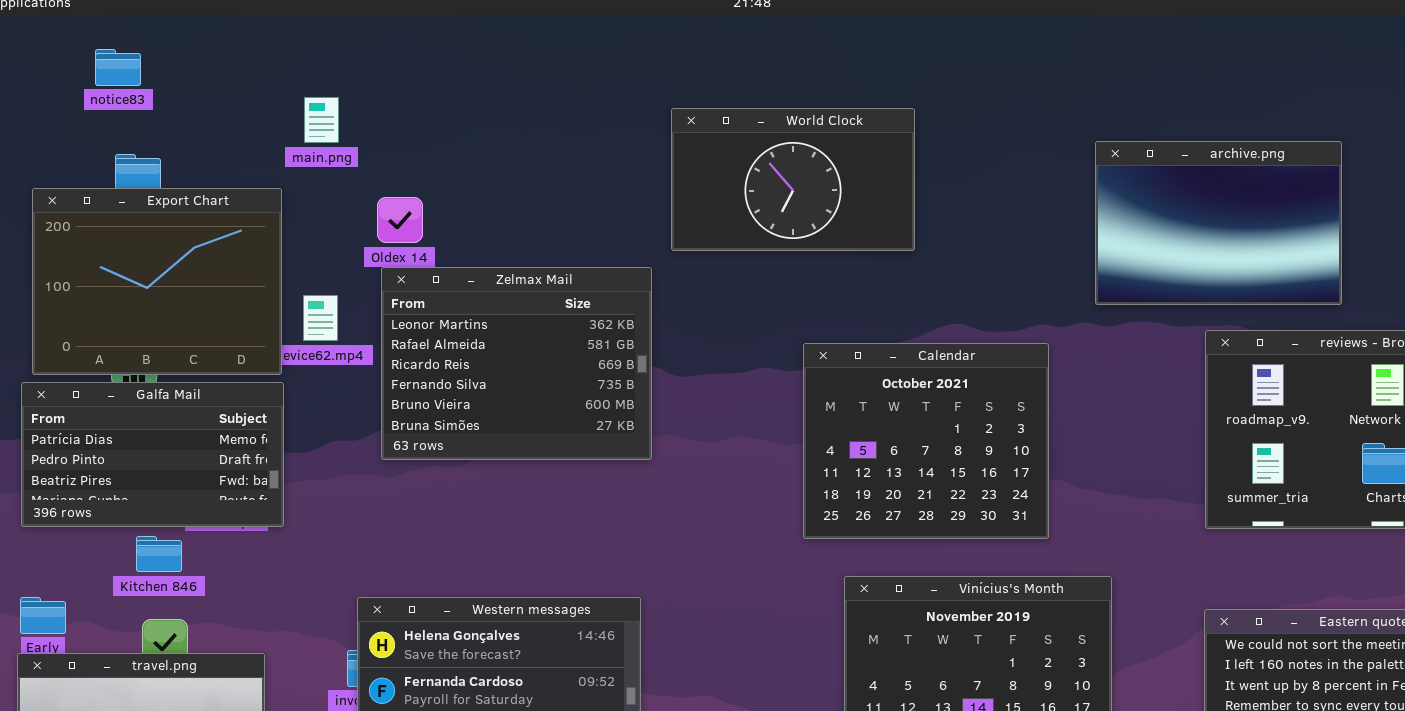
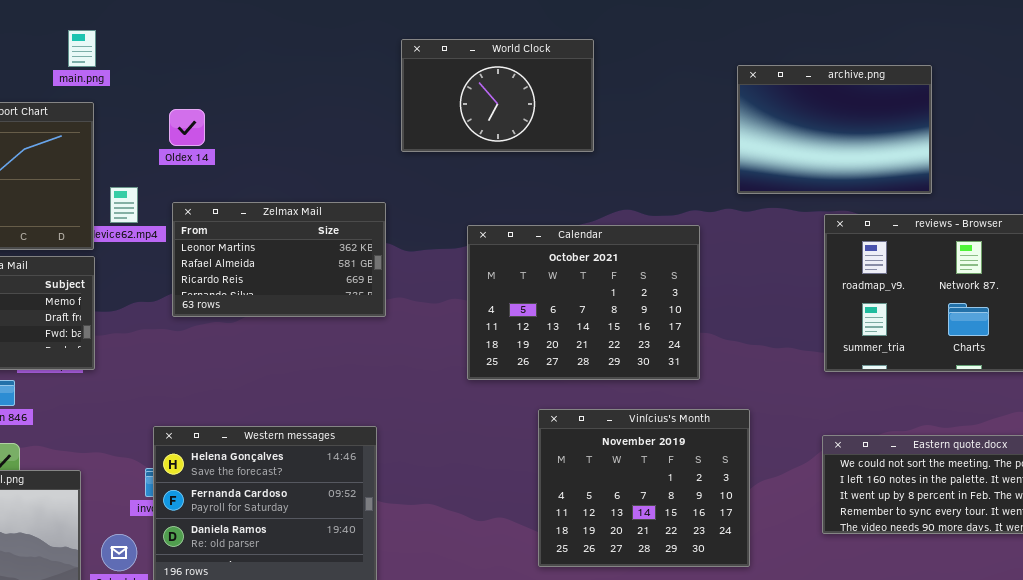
main.png: [304,97,339,143] -> [68,30,96,67], moved
Zelmax Mail: [381,267,652,460] -> [172,202,386,317], resized
Calendar: [803,343,1049,539] -> [467,225,700,380], resized

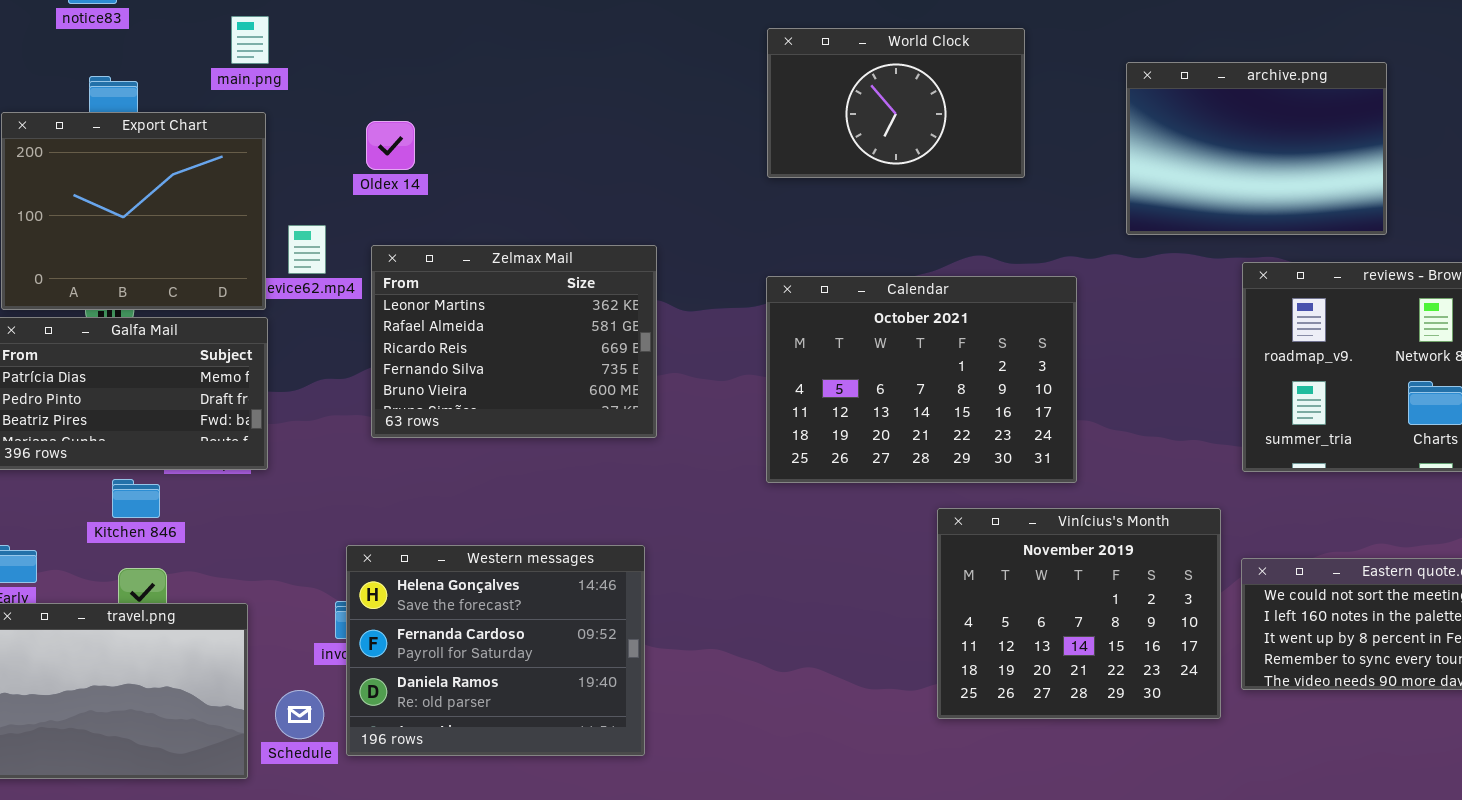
World Clock: [401,39,594,152] -> [767,28,1025,178], moved
Zelmax Mail: [172,202,386,317] -> [371,245,657,438], resized
Vinícius's Month: [538,409,750,567] -> [937,508,1221,719], moved

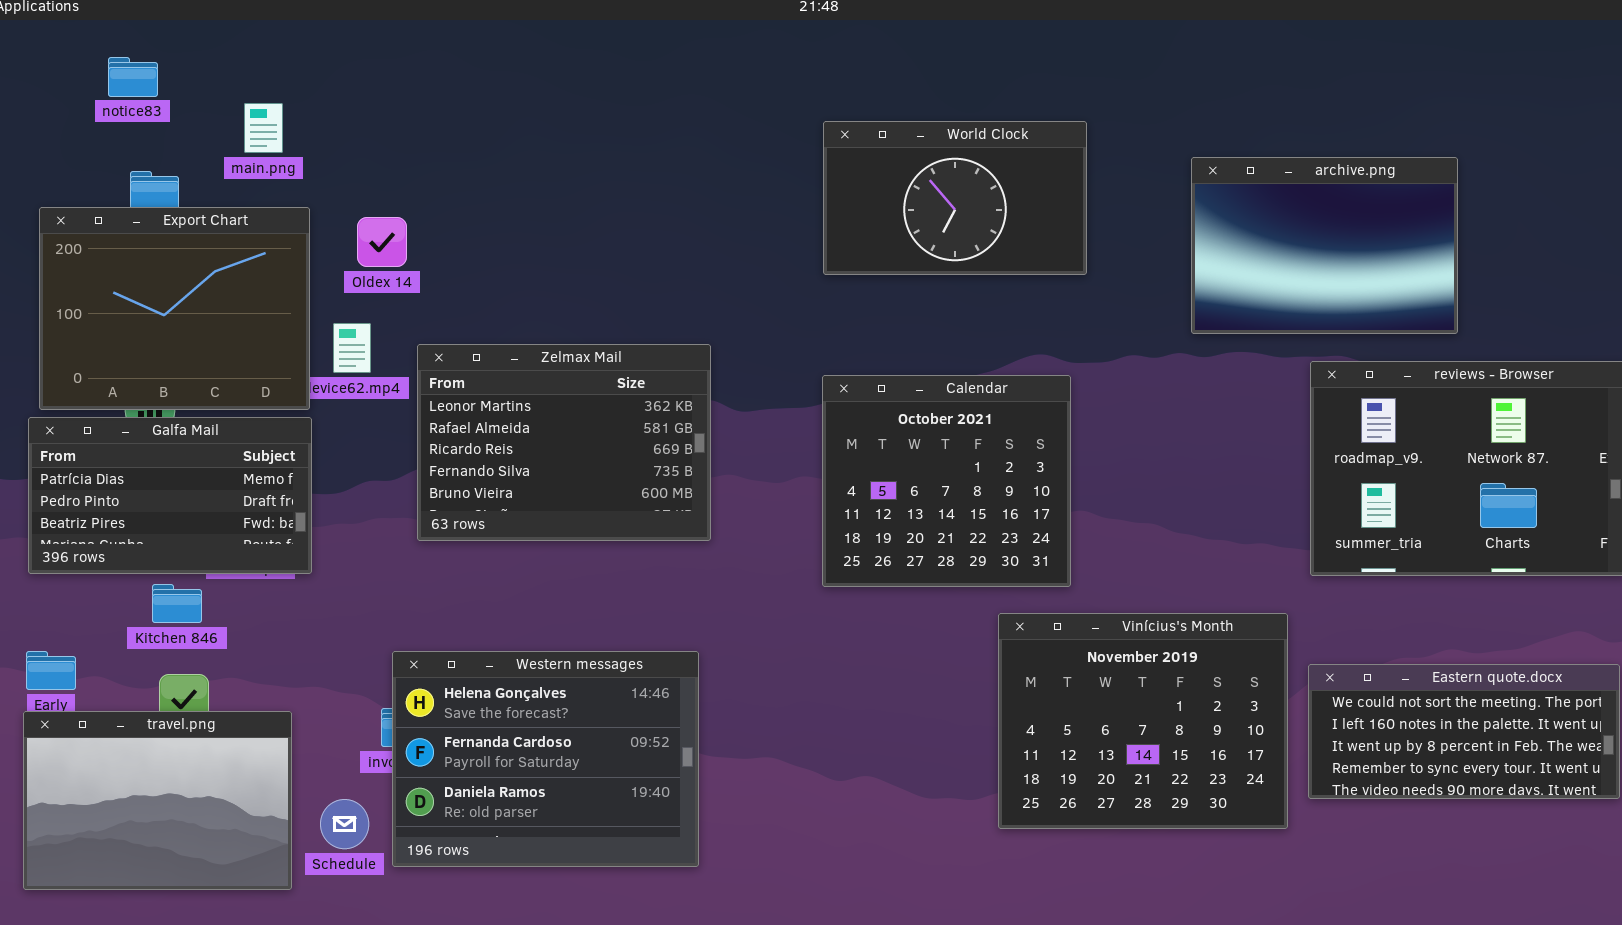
main.png: [231,16,269,64] -> [244,103,283,153], moved
Oldex 14: [366,121,415,170] -> [357,217,407,267], moved
Calendar: [766,276,1077,483] -> [822,375,1071,587], resized

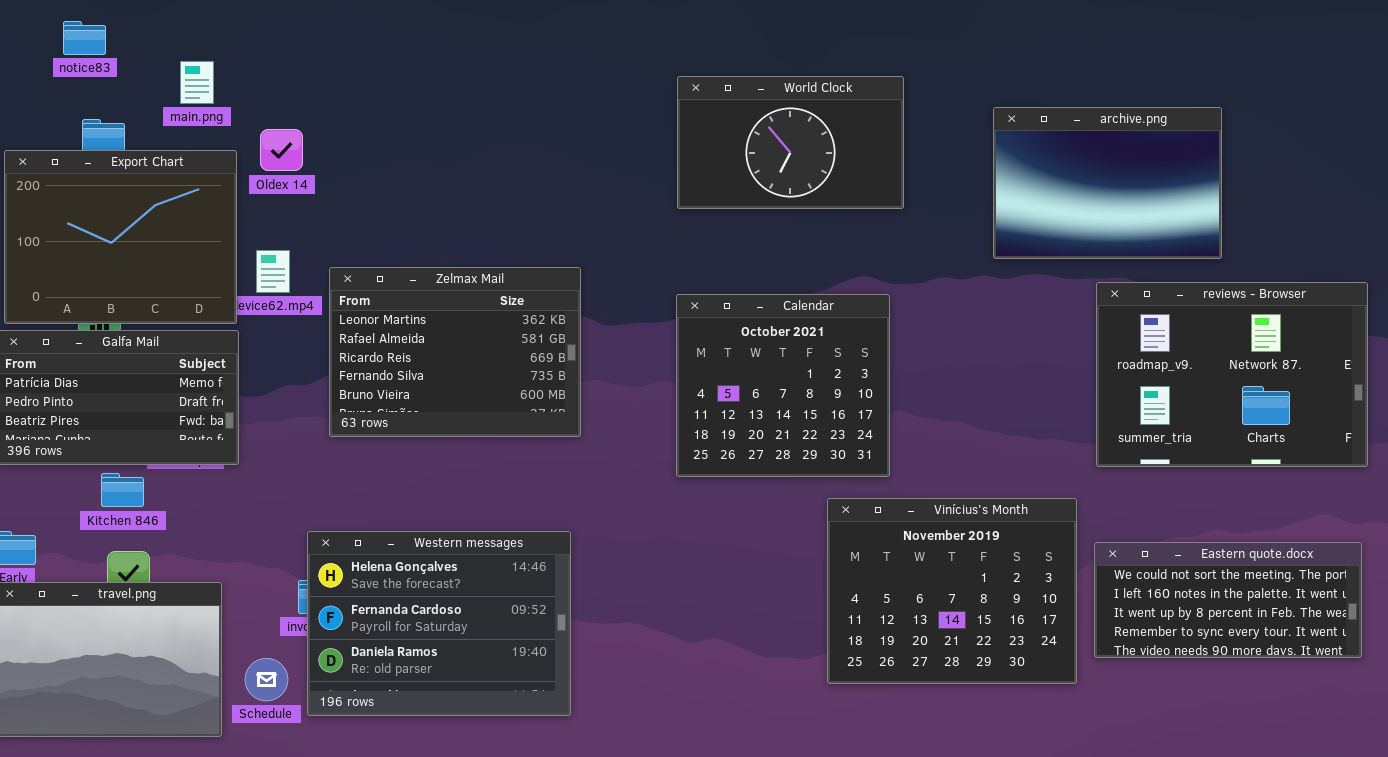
Oldex 14: [357,217,407,267] -> [260,129,303,171], moved

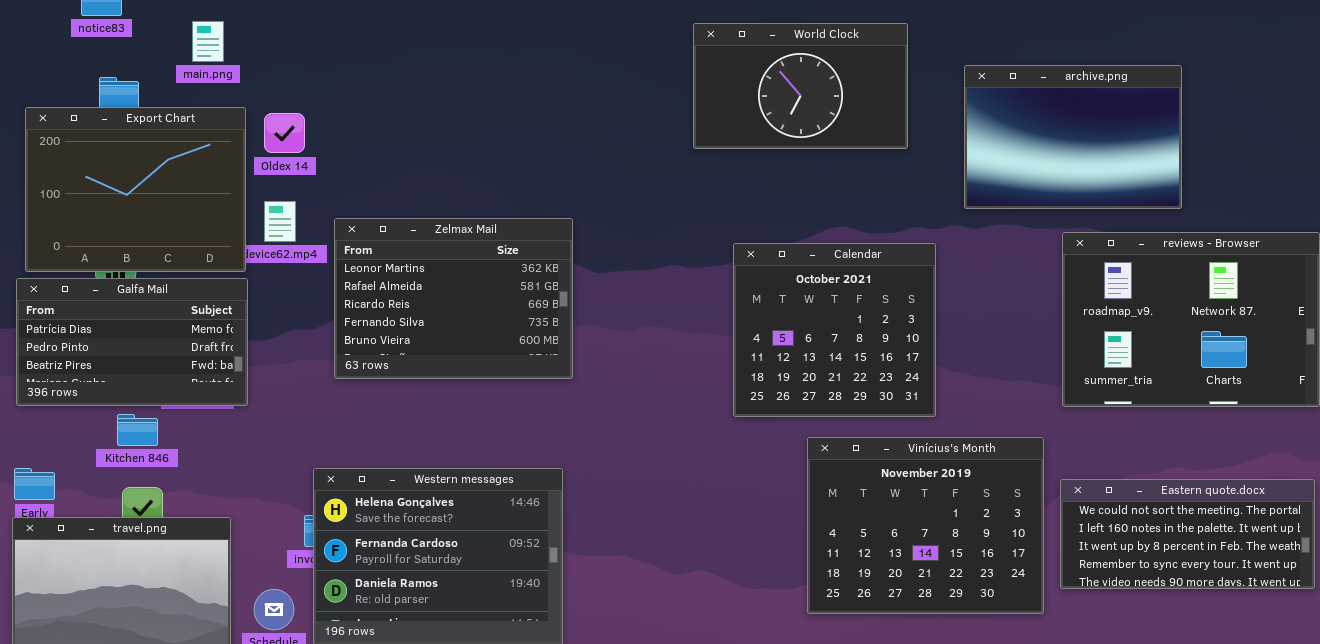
World Clock: [677,76,904,209] -> [693,23,908,149], moved
Oldex 14: [260,129,303,171] -> [264,113,305,153], moved
Calendar: [676,294,890,477] -> [733,243,936,417], moved

